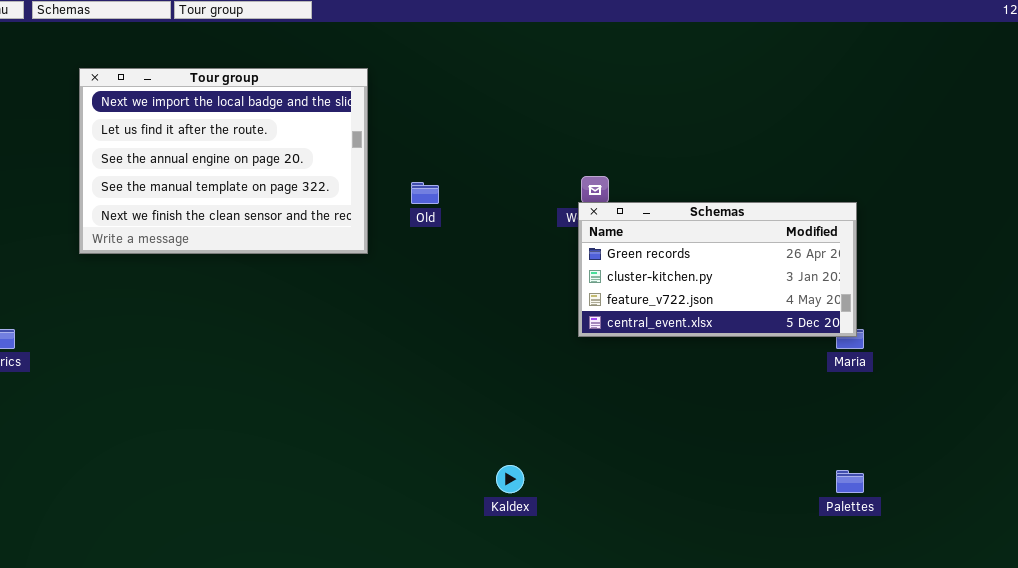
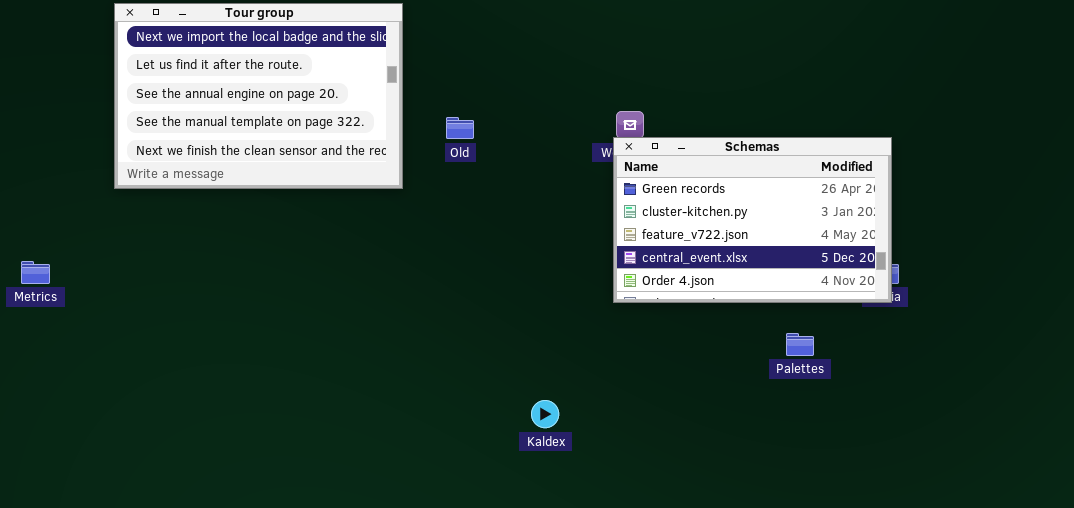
Schemas: [578,202,857,337] -> [613,137,892,303], resized
Palettes: [836,470,864,493] -> [786,333,814,356], moved

